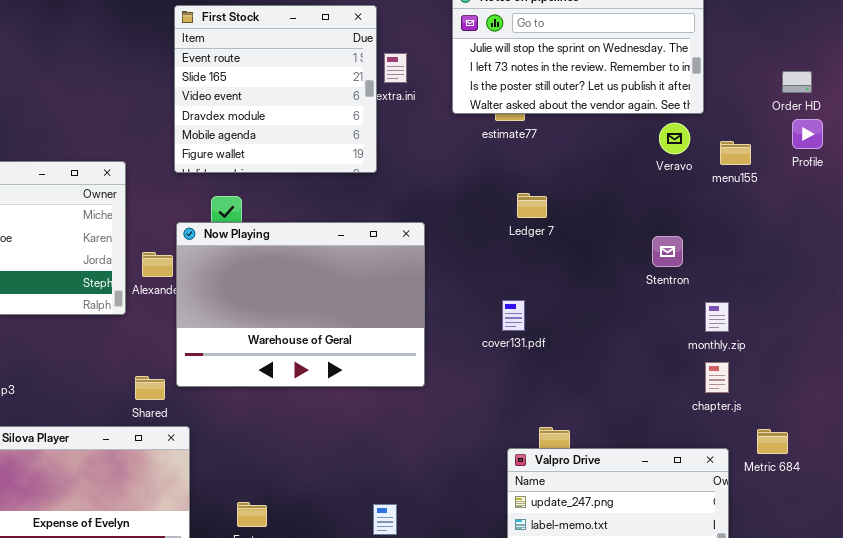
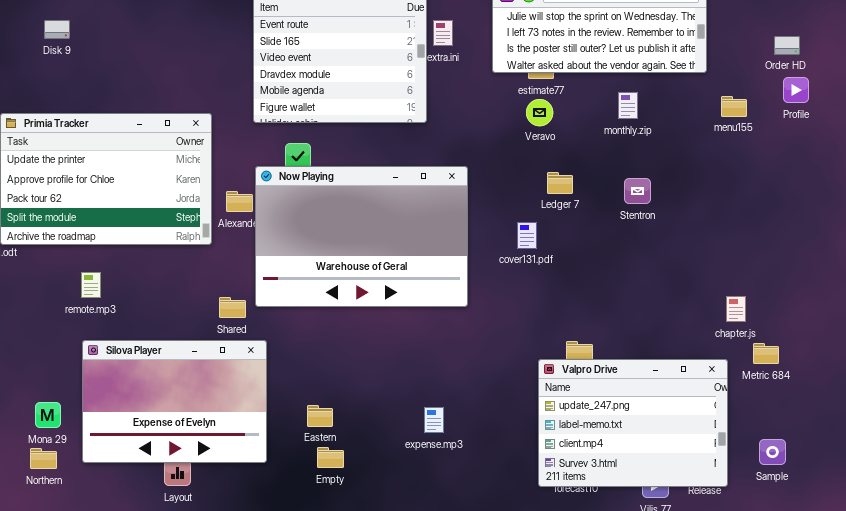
Veravo: [659,123,690,154] -> [526,99,553,126], moved
Ledger 7: [517,193,547,218] -> [547,172,573,194], moved
Stentron: [652,236,683,267] -> [624,178,651,204], moved
cover131.pdf: [502,300,525,331] -> [517,222,537,249], moved
monthly.zip: [705,302,729,332] -> [618,92,638,119], moved
chapter.js: [705,362,729,393] -> [726,296,746,322], moved

